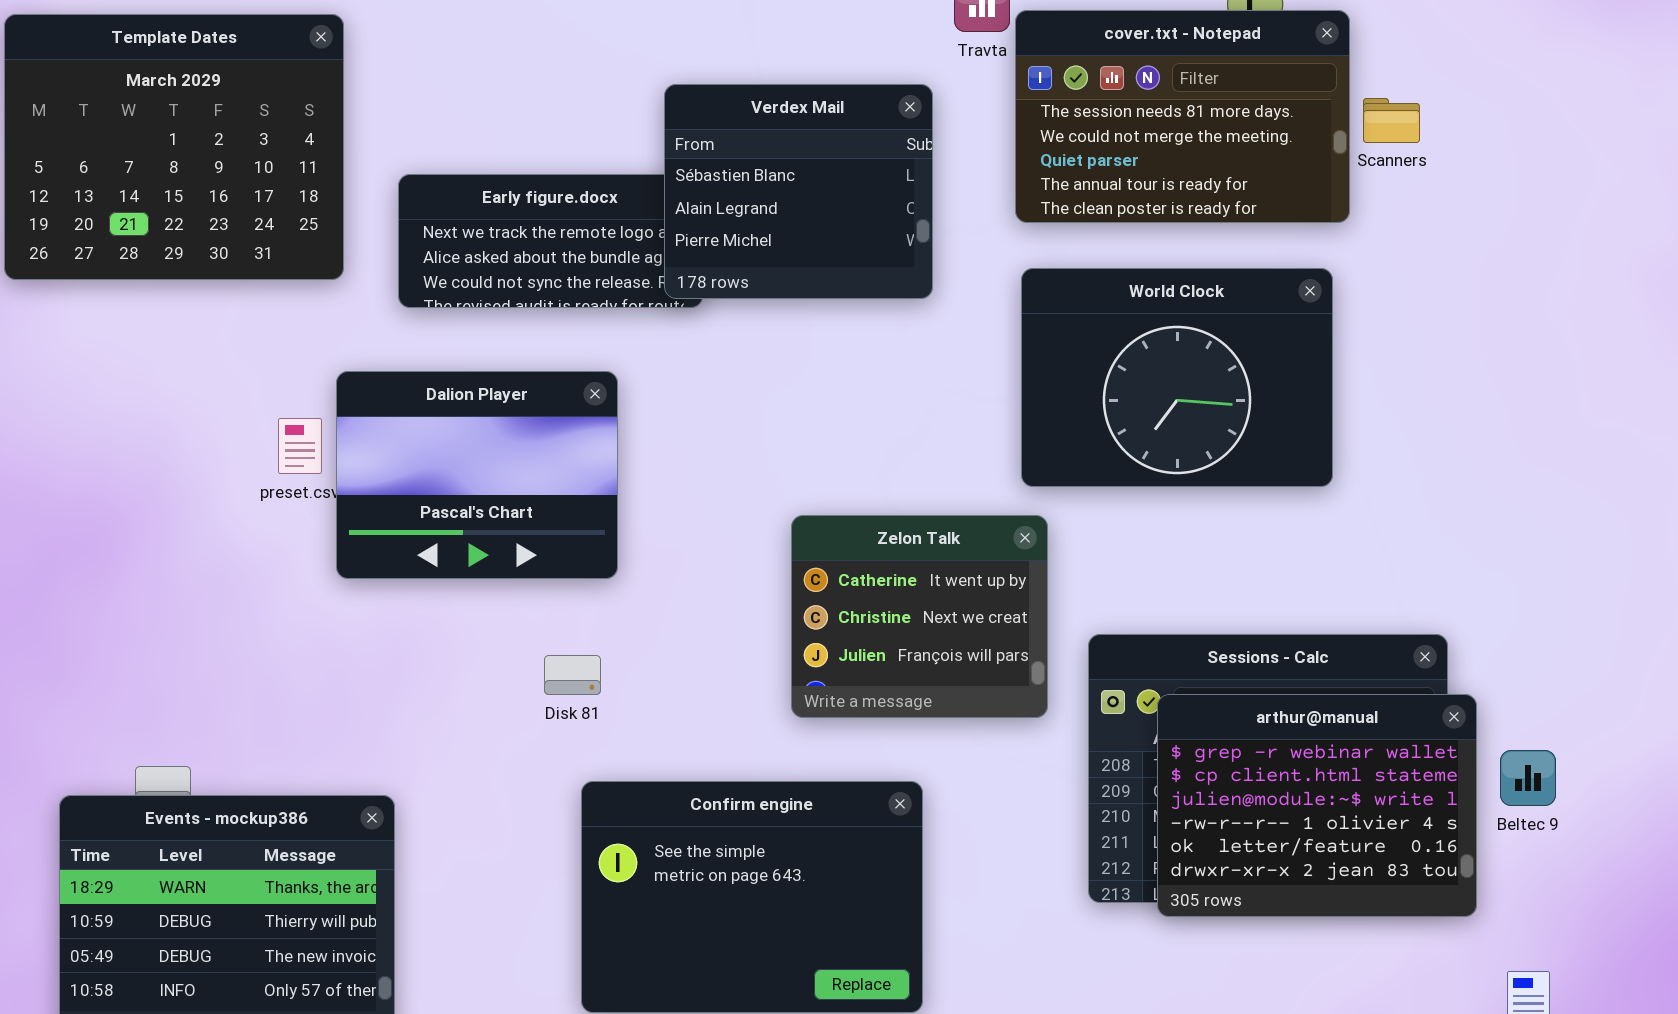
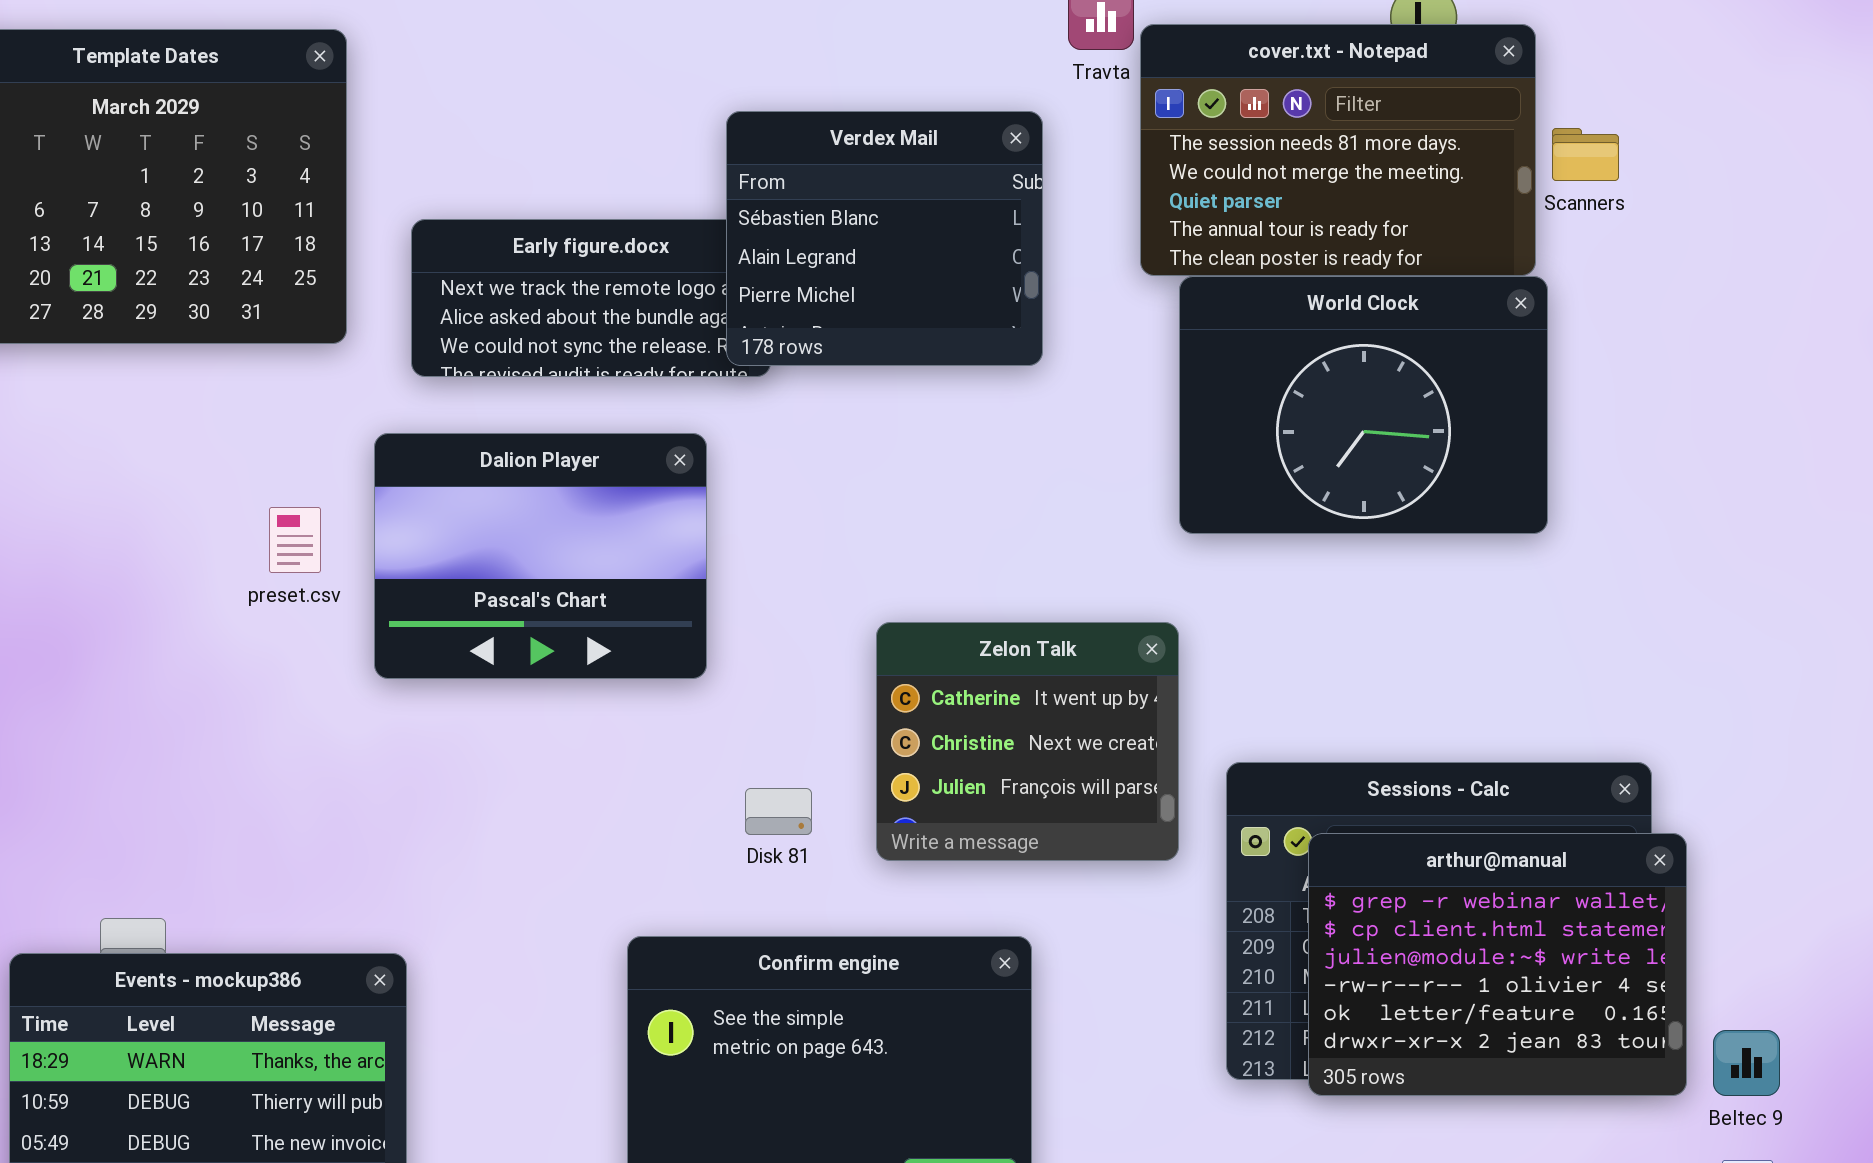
World Clock: [1021,268,1333,487] -> [1179,276,1548,534], moved
Dalion Player: [336,371,618,579] -> [374,433,707,679], moved
Disk 81: [544,655,601,695] -> [745,788,812,835], moved
Beltec 9: [1500,750,1556,806] -> [1713,1030,1780,1096], moved

